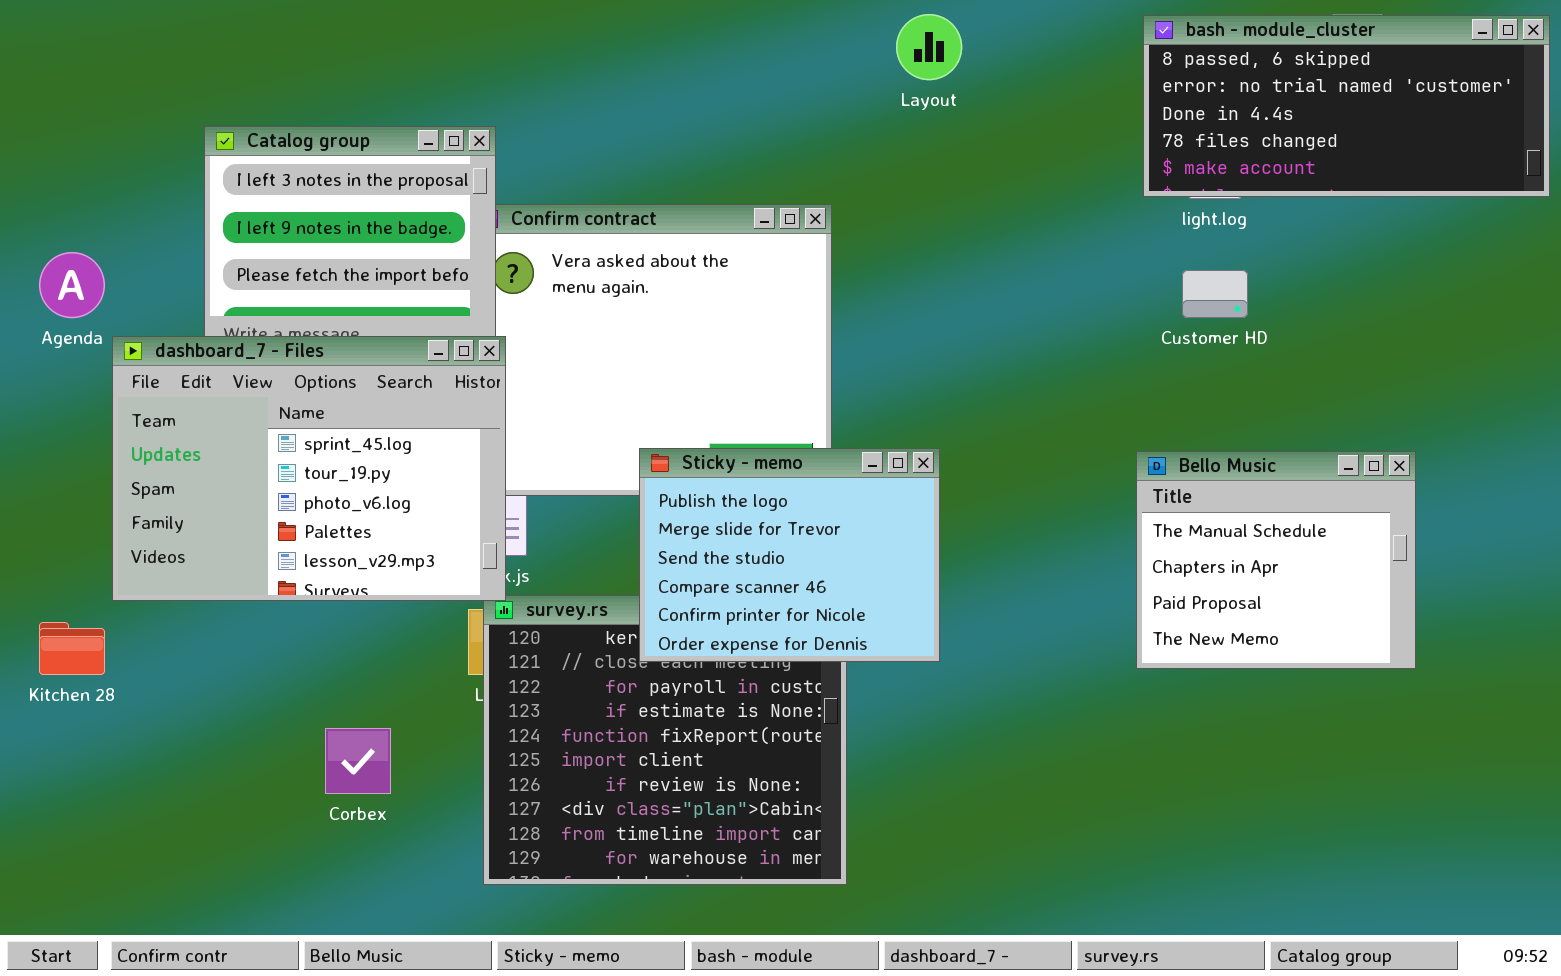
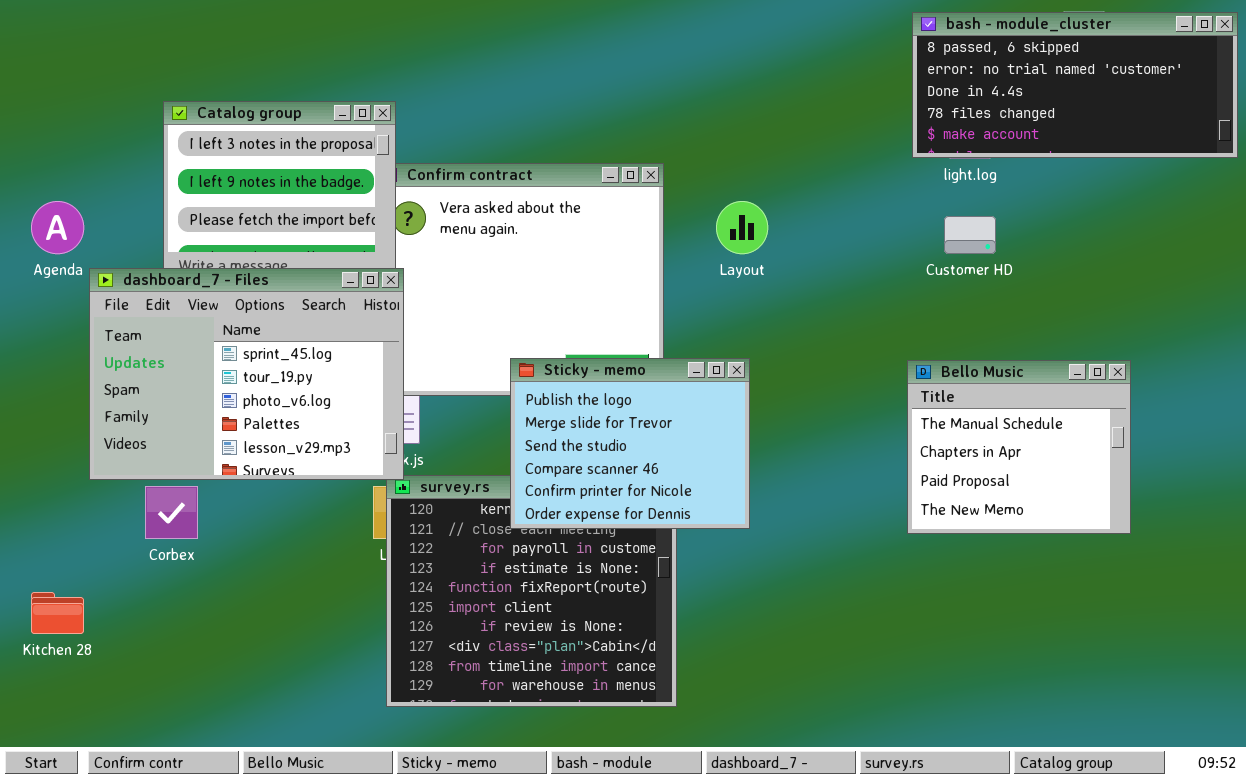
Layout: [896,14,962,80] -> [716,201,768,254], moved
Kitchen 28: [39,622,105,675] -> [31,592,84,634], moved
Corbex: [325,728,391,794] -> [145,486,198,539], moved

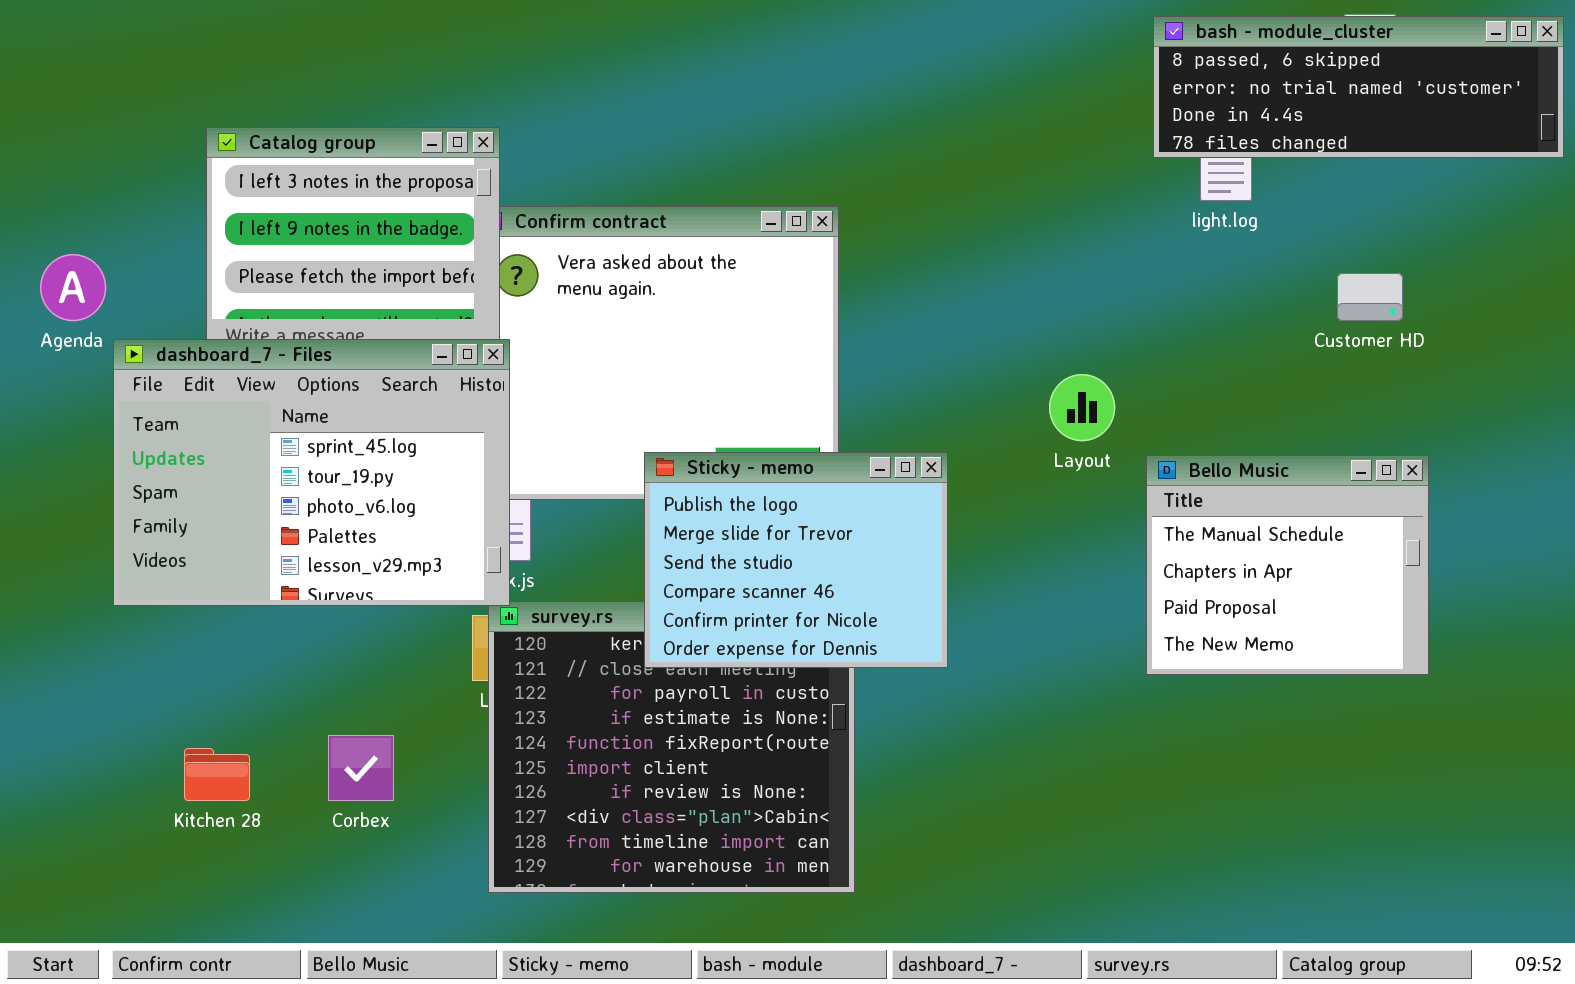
bash - module_cluster: [912,12,1238,158] -> [1153,16,1564,158], resized
Layout: [716,201,768,254] -> [1049,374,1115,441], moved
Customer HD: [944,216,996,254] -> [1337,273,1403,321], moved
Corbex: [145,486,198,539] -> [328,735,394,801], moved
Kitchen 28: [31,592,84,634] -> [184,748,250,801], moved

